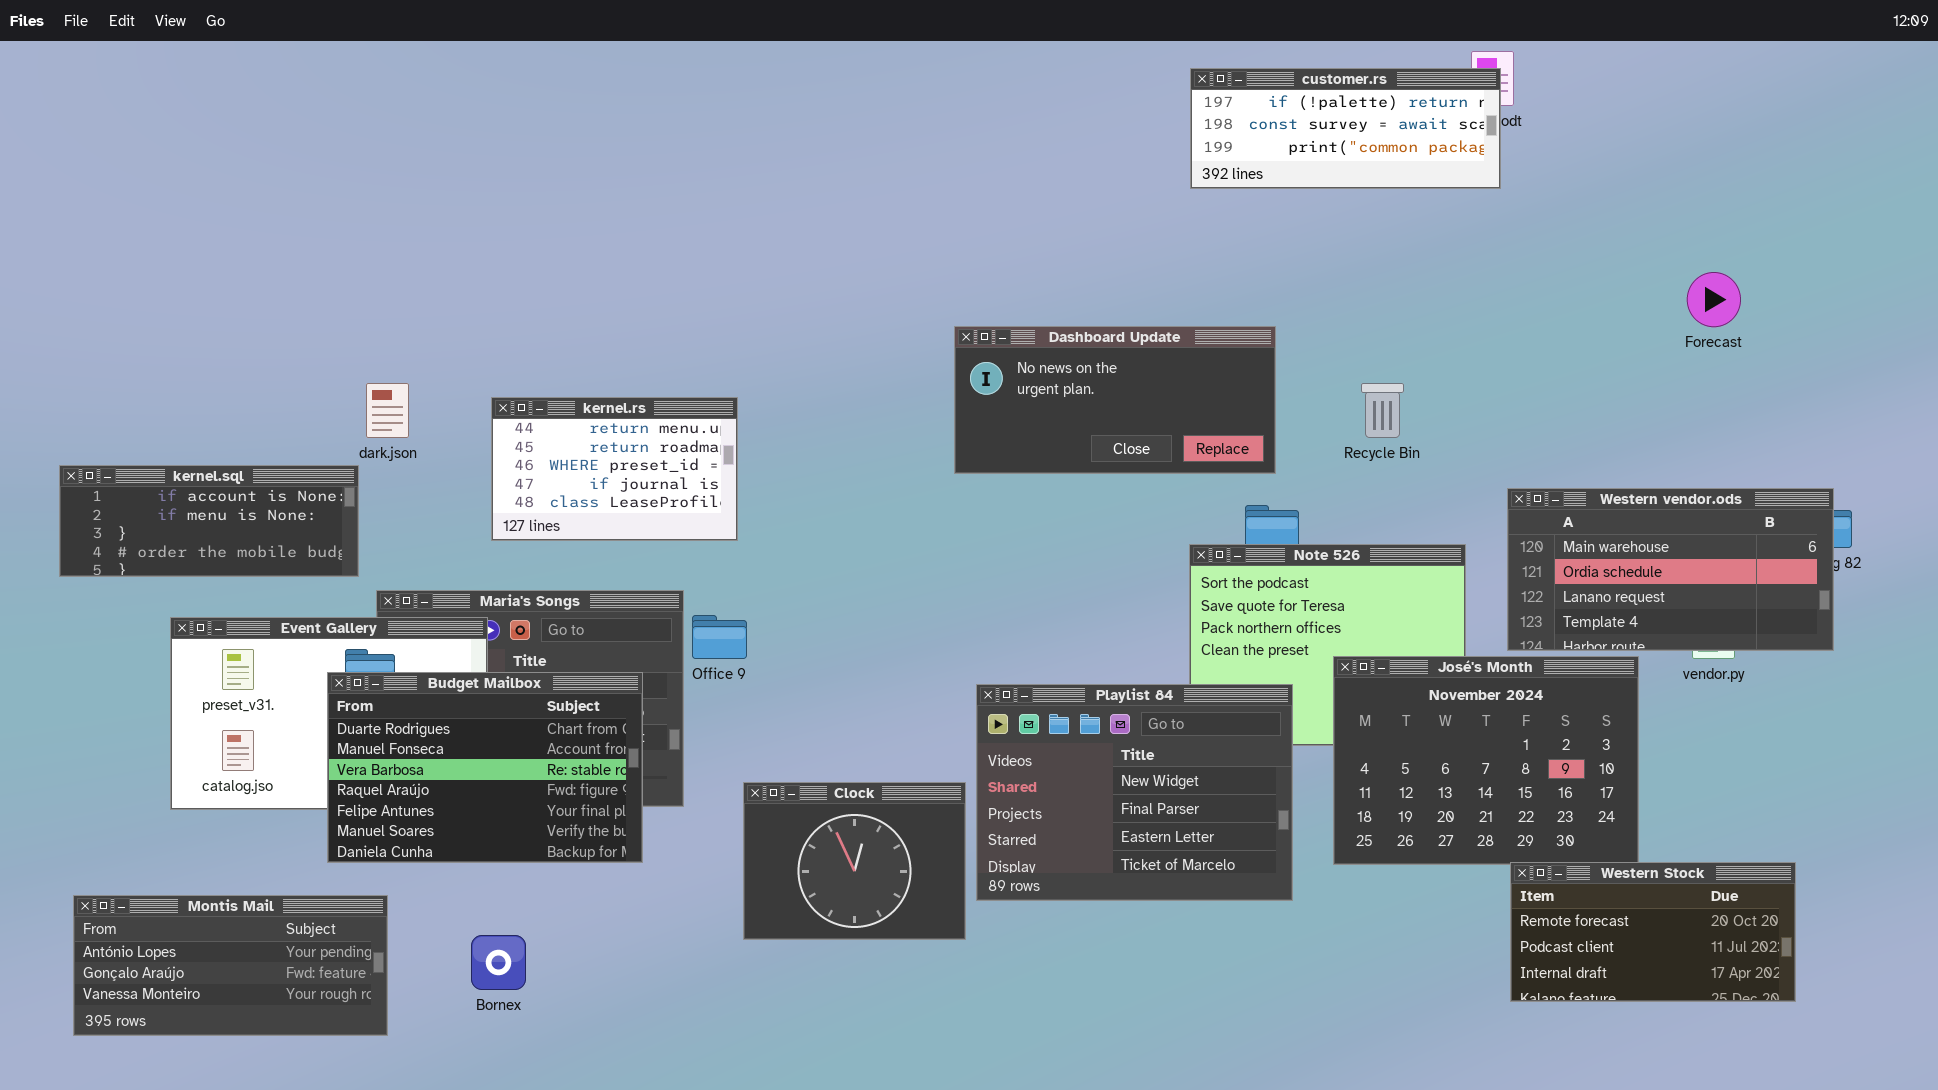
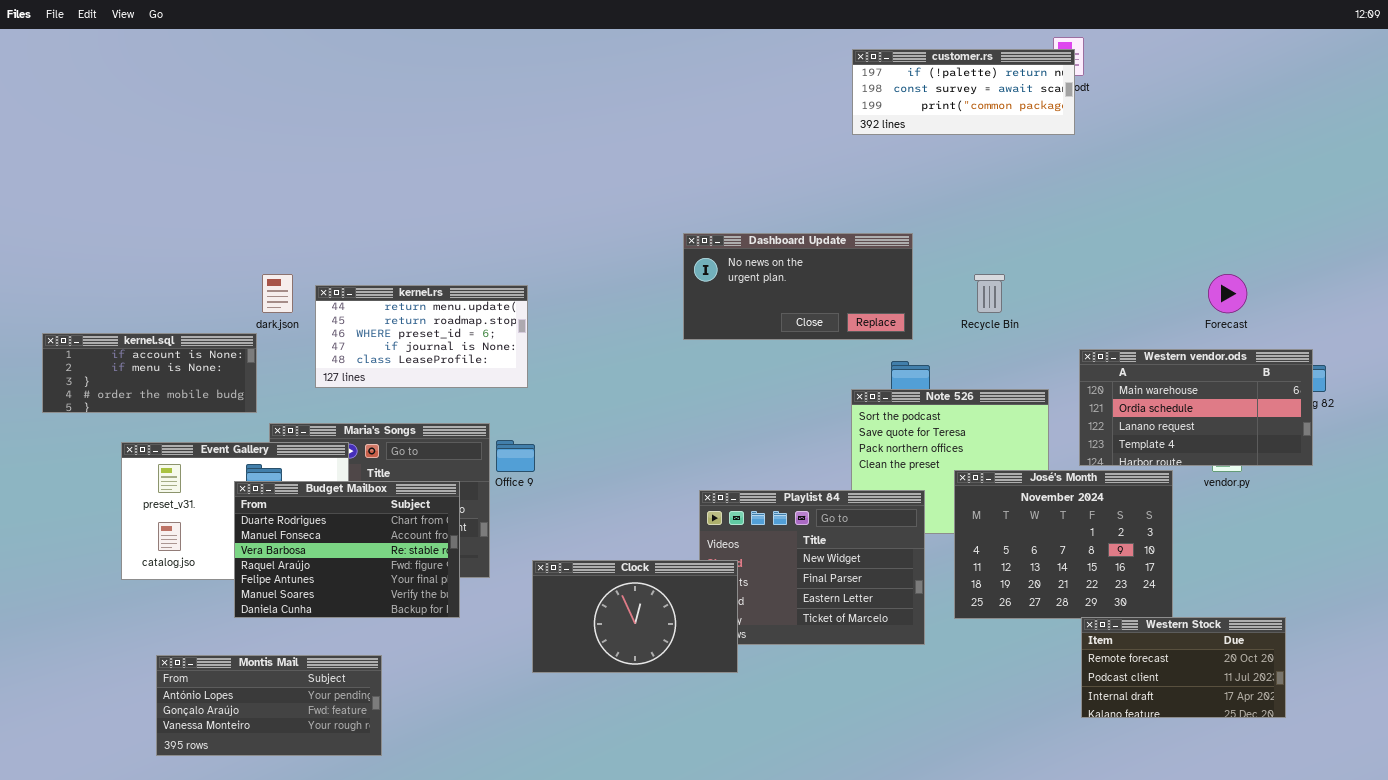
Forecast: [1687,272,1741,327] -> [1208,274,1247,313], moved
kernel.rs: [491,397,738,541] -> [315,285,528,388], resized
Clock: [743,782,966,940] -> [532,560,738,673], resized
Montis Mail: [73,895,388,1036] -> [156,655,382,756], moved

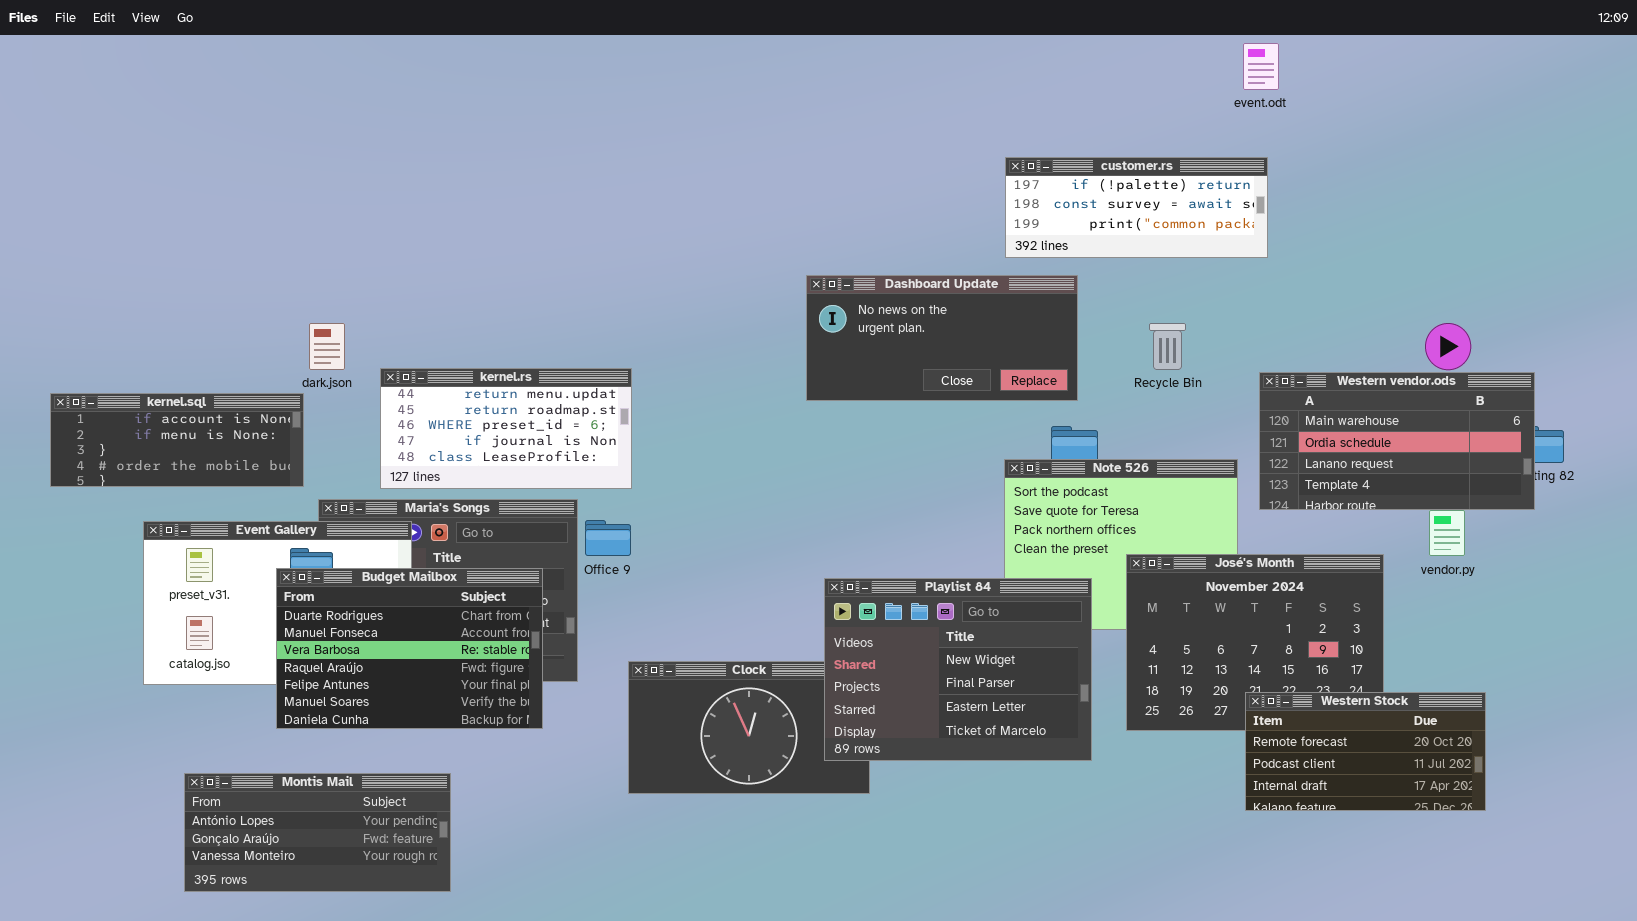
customer.rs: [852,49,1075,135] -> [1005,157,1268,258], moved
kernel.rs: [315,285,528,388] -> [380,368,632,489], moved
Western vendor.ods: [1079,349,1313,466] -> [1259,372,1535,510], moved
Playlist 84: [699,490,925,645] -> [824,578,1092,761], raised
Western Stock: [1081,617,1286,718] -> [1245,692,1486,811], moved

